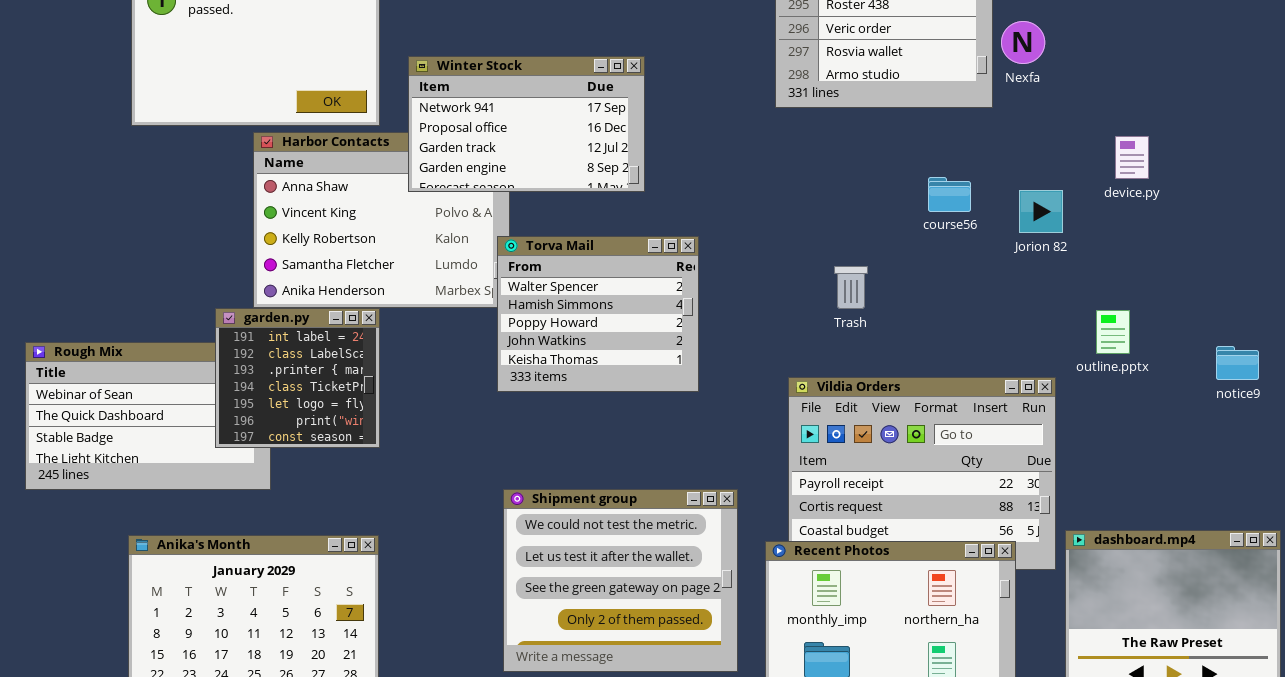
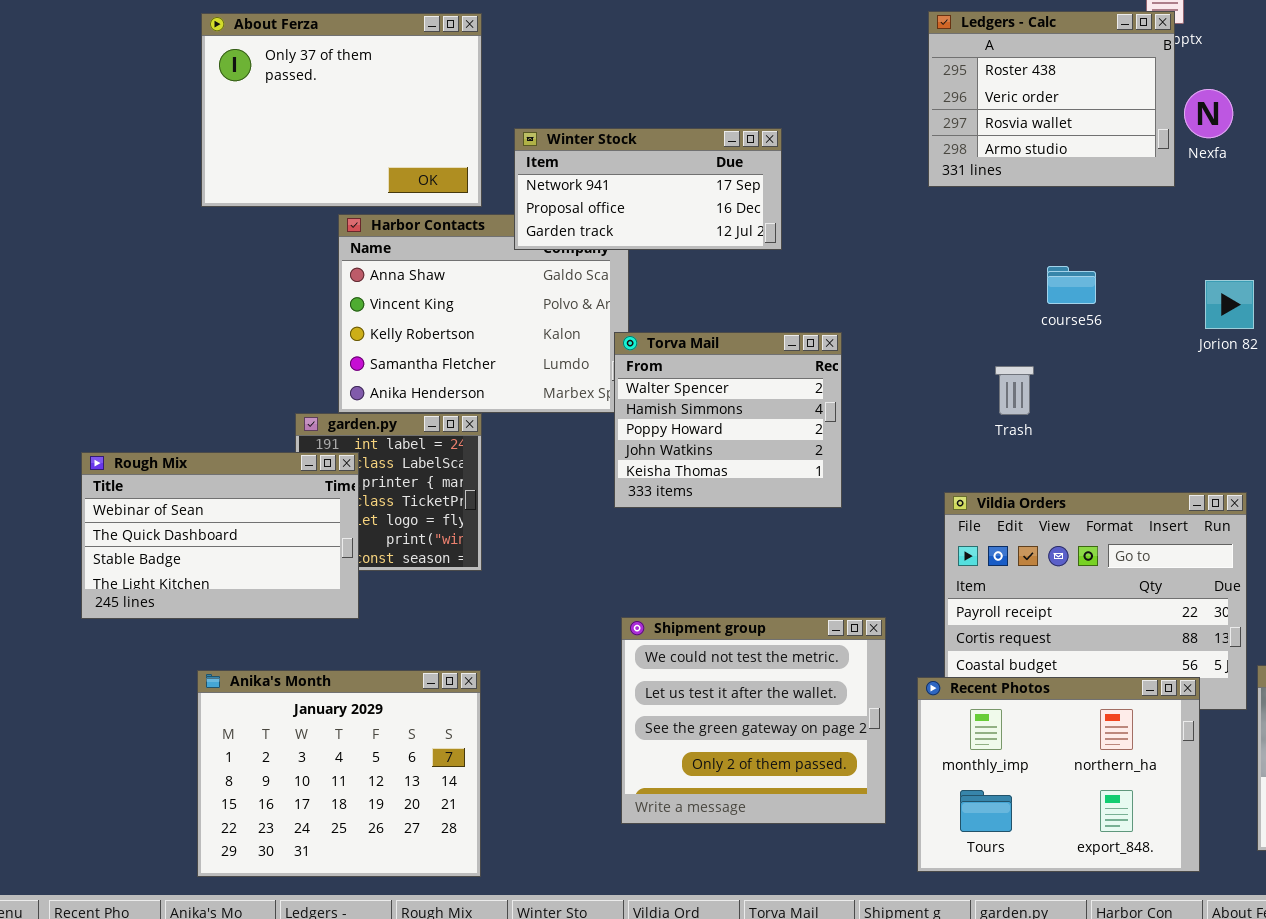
Winter Stock: [408,56,645,192] -> [514,128,782,250], resized
course56: [928,177,971,212] -> [1047,266,1096,304], moved
Rough Mix: [25,342,271,490] -> [81,452,359,619], raised

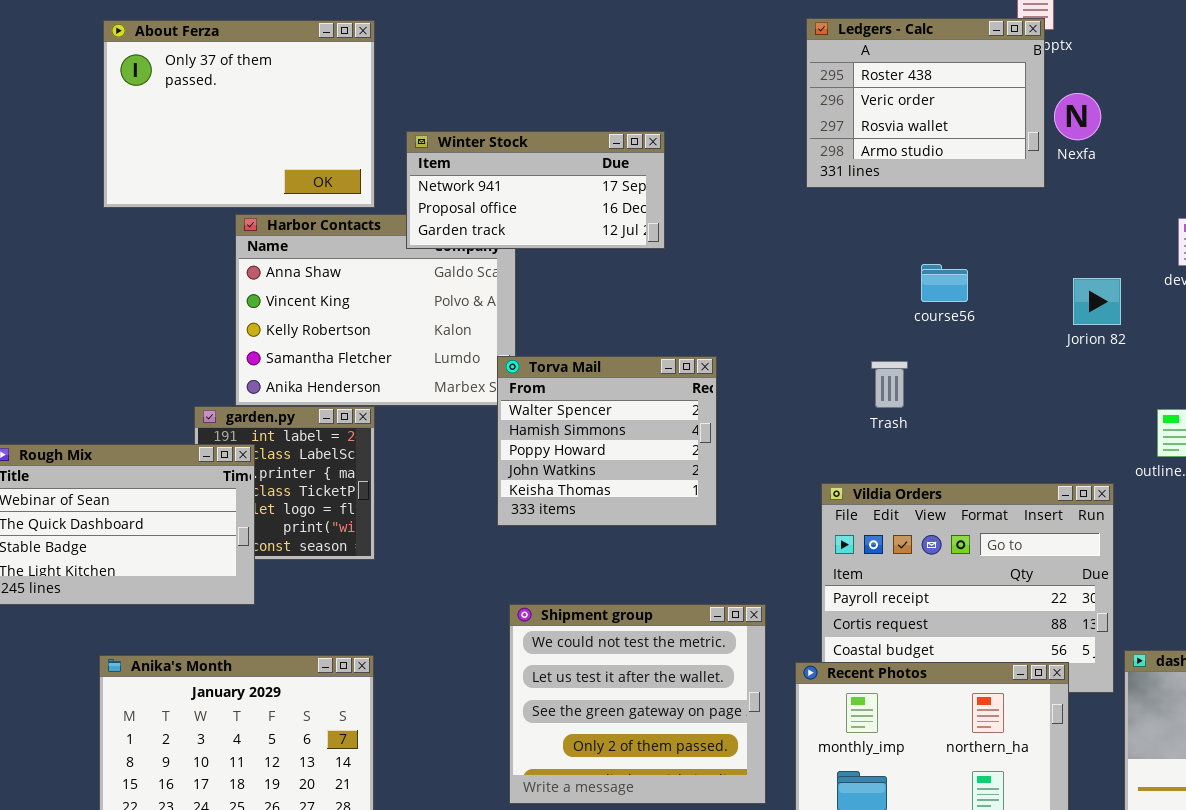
Torva Mail: [614,332,842,508] -> [497,356,717,526], moved

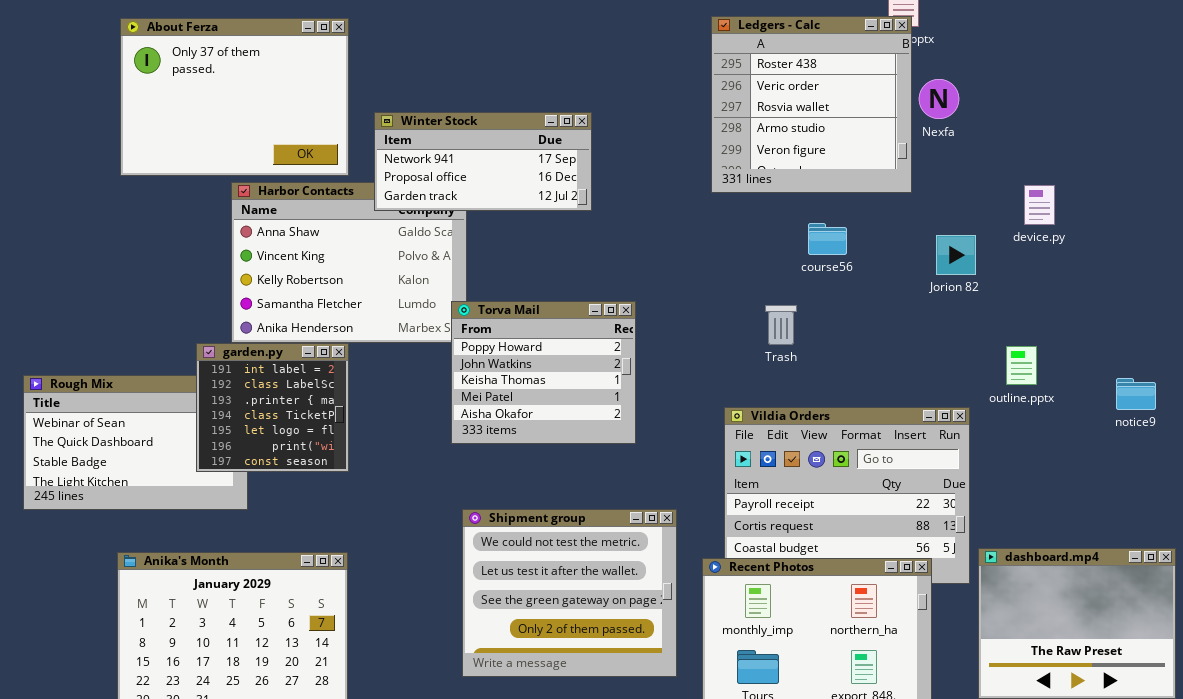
Ledgers - Calc: [806,18,1045,188] -> [711,16,912,193], resized
Torva Mail: [497,356,717,526] -> [451,301,636,444], scrolled down 2 rows
garden.py: [194,406,375,560] -> [196,343,349,472], raised

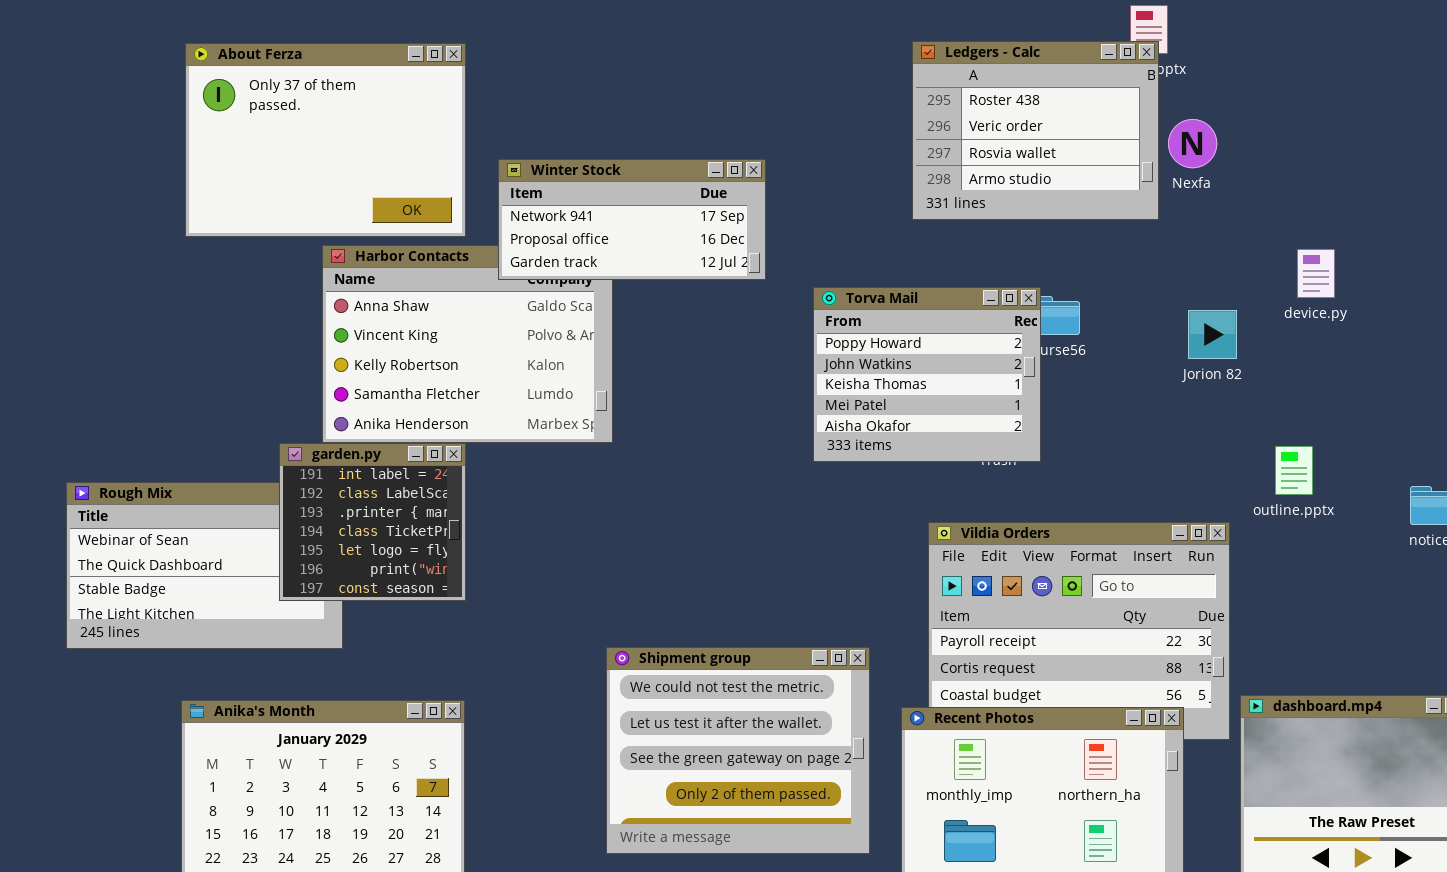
Ledgers - Calc: [711,16,912,193] -> [912,41,1159,220], resized
Torva Mail: [451,301,636,444] -> [813,287,1041,462], moved

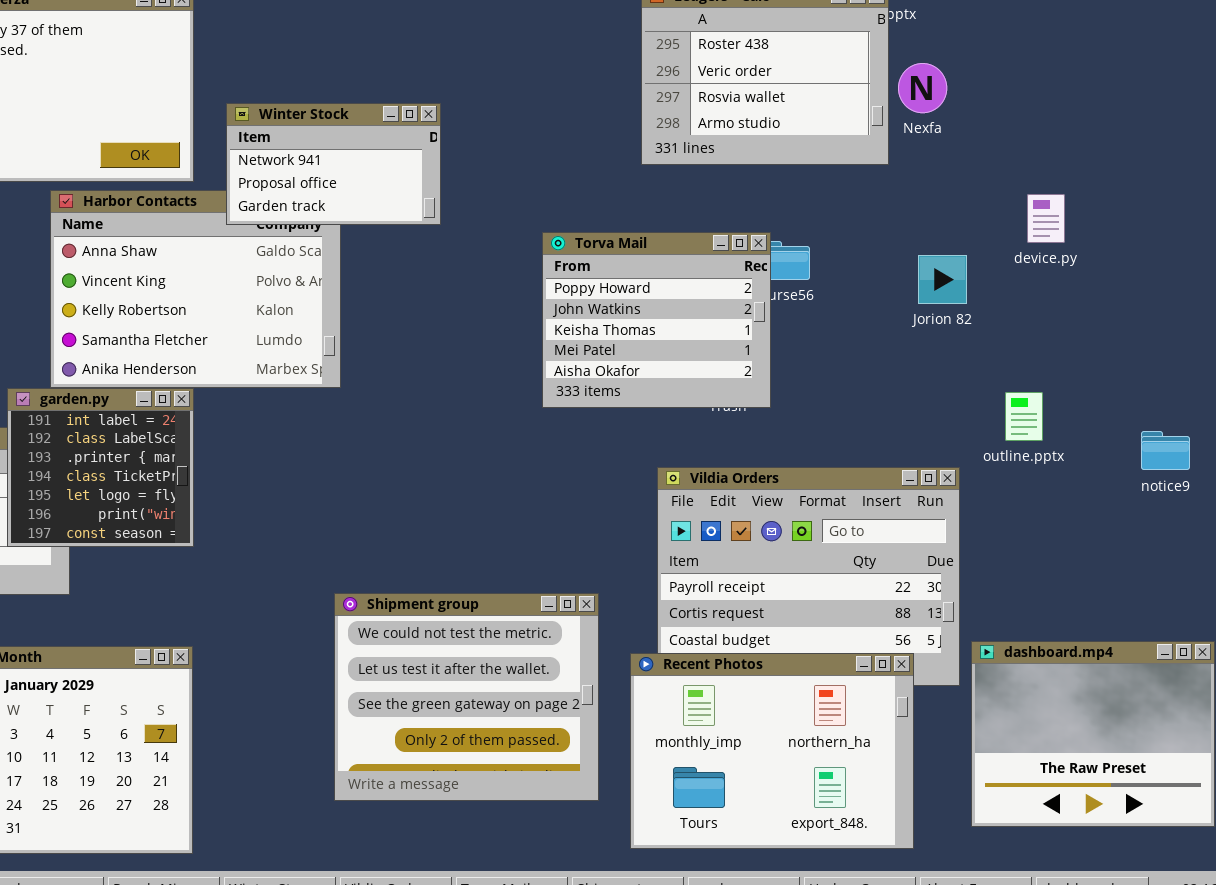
Winter Stock: [498,159,766,280] -> [226,103,441,225], resized

